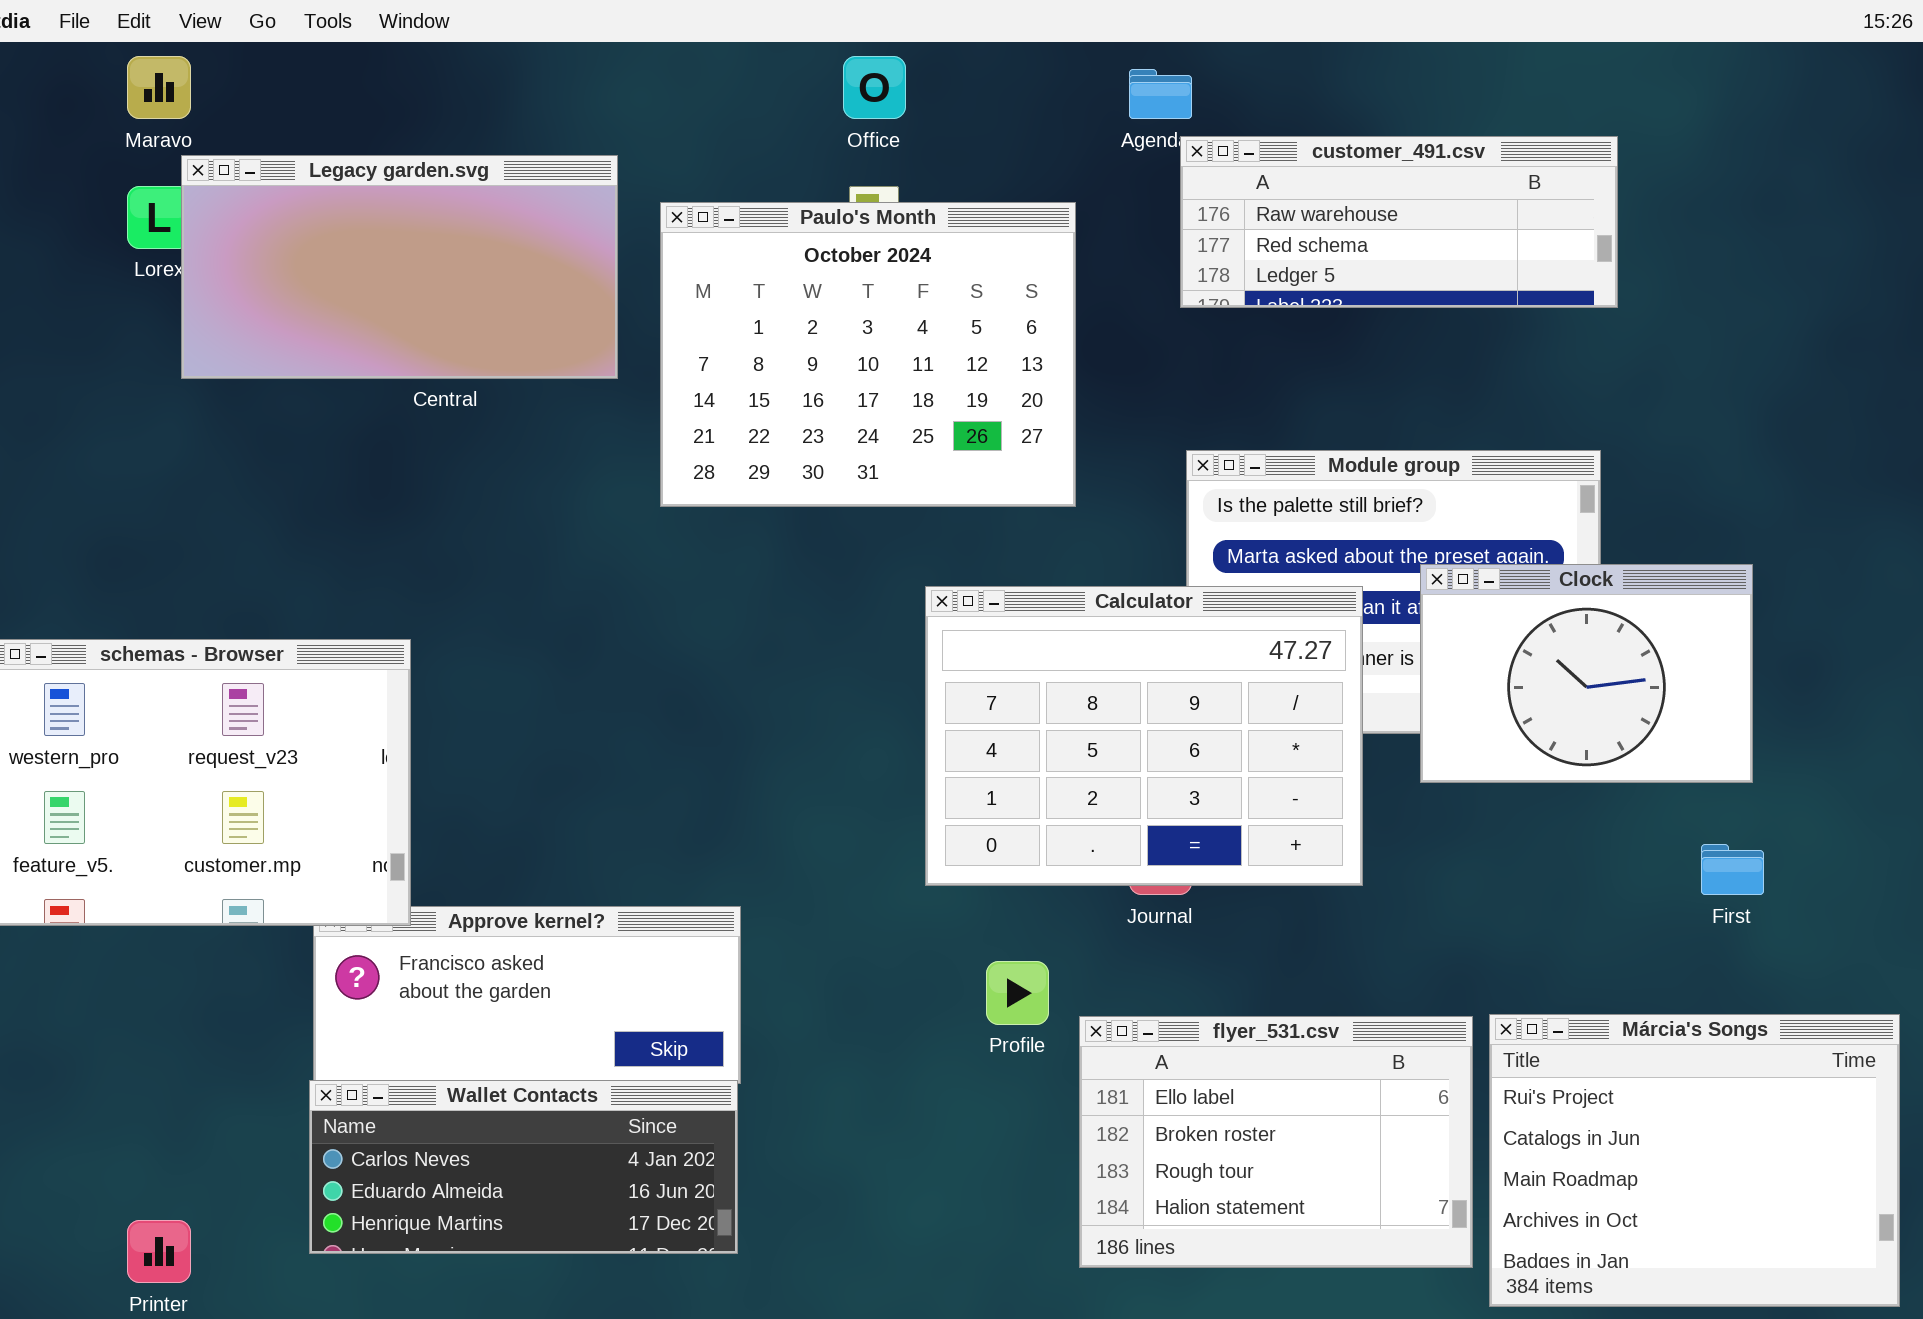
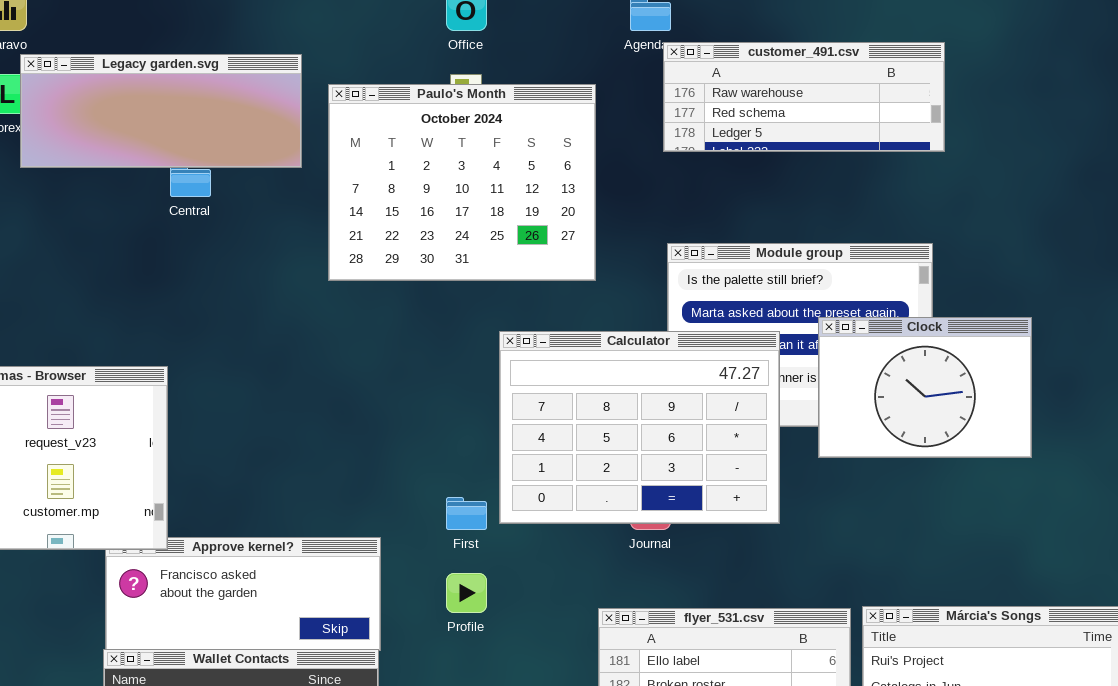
Legacy garden.svg: [181,155,618,379] -> [20,54,302,168], resized
First: [1701,844,1764,895] -> [446,497,487,530], moved
Profile: [986,961,1049,1025] -> [446,573,487,613], moved

